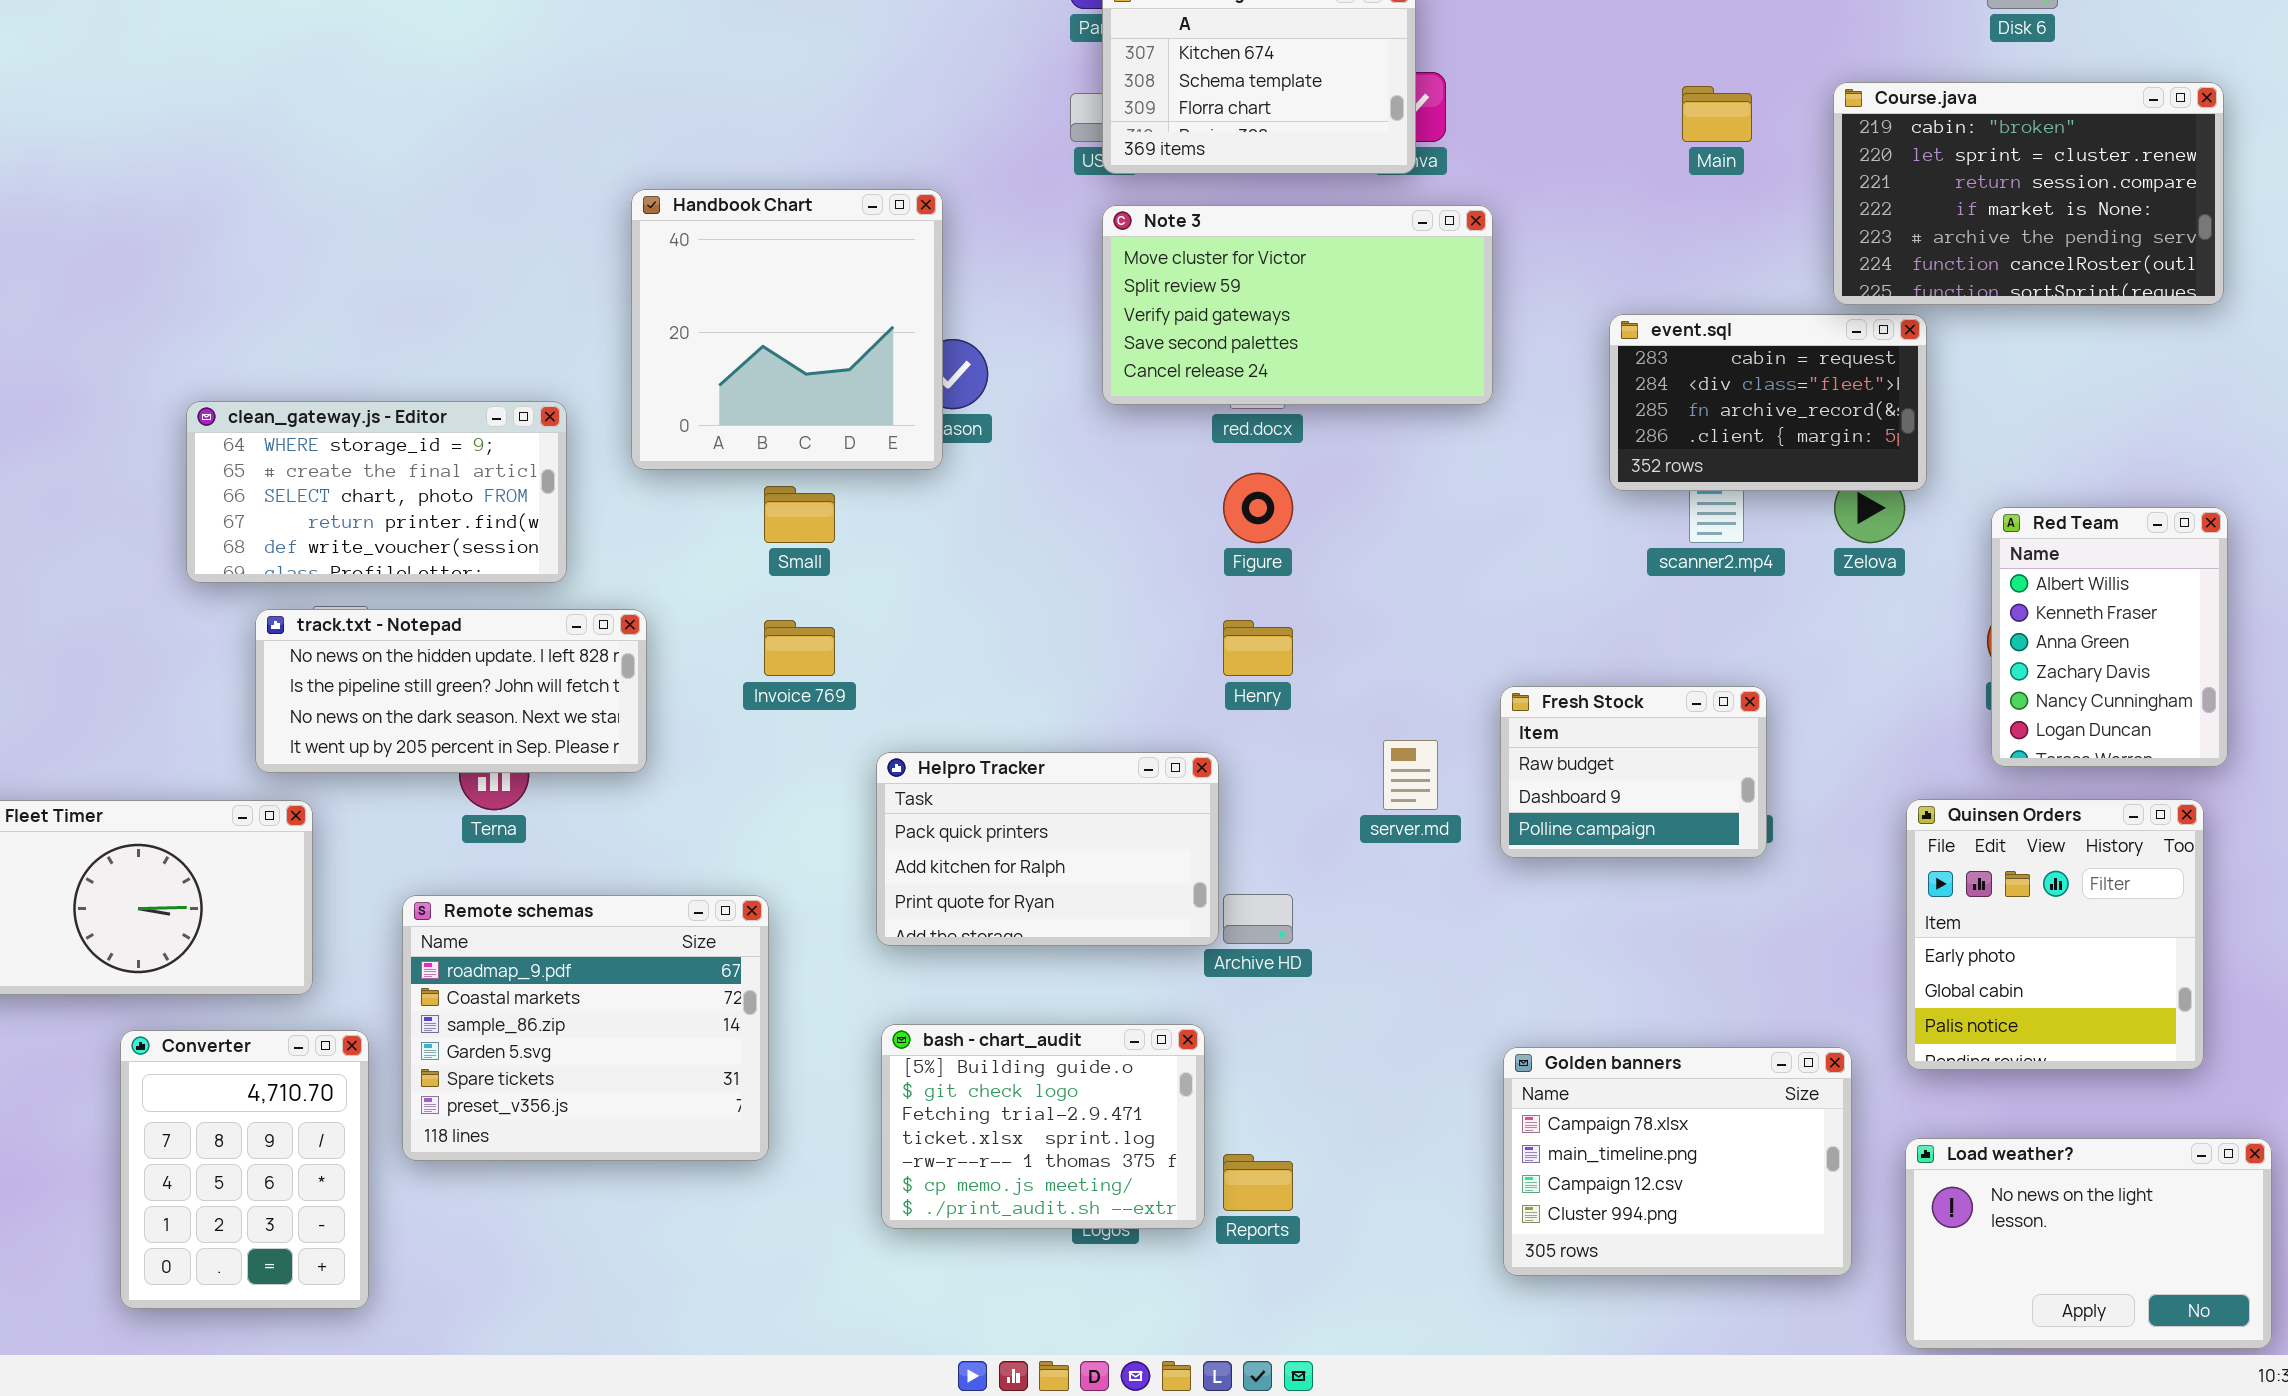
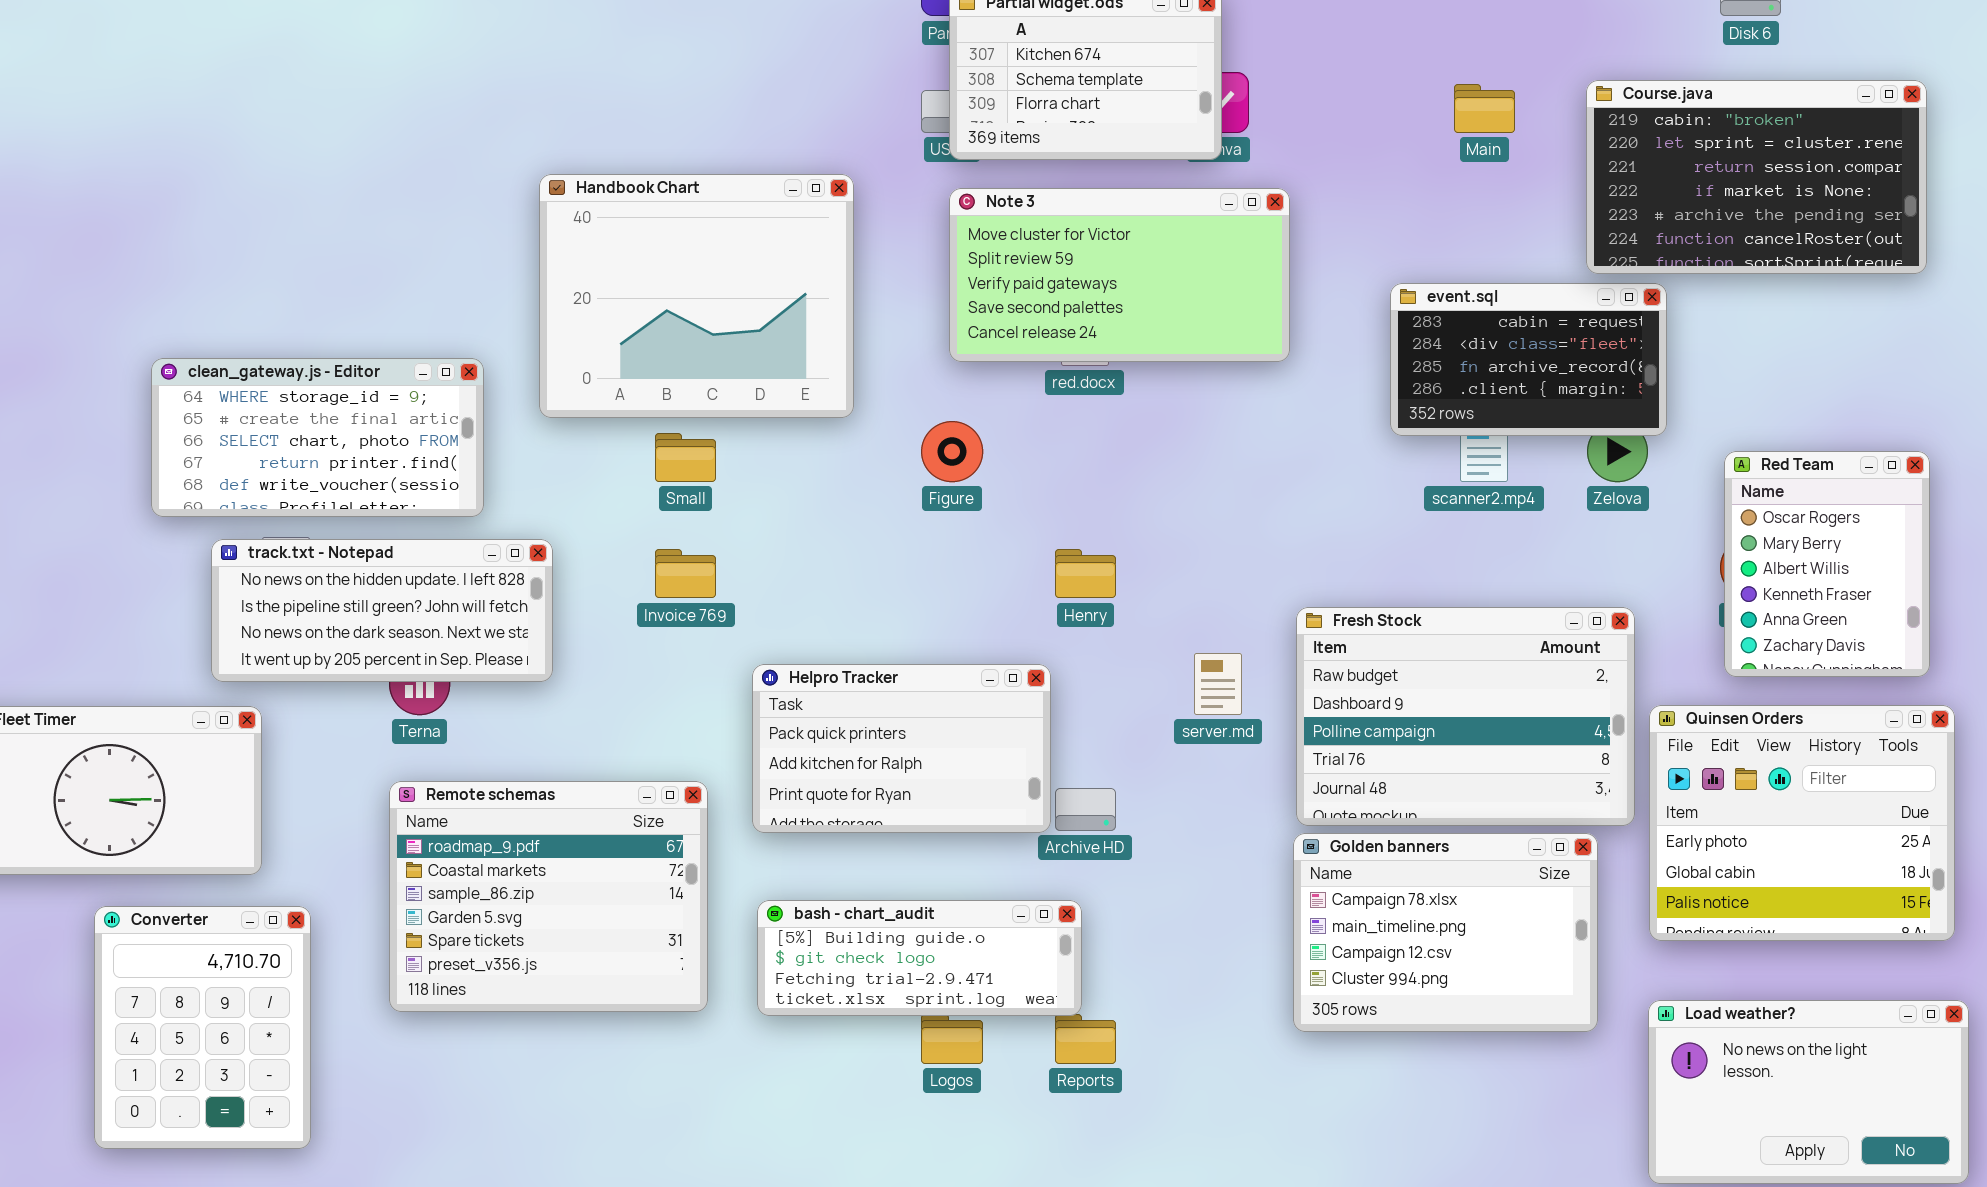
Handbook Chart: [631,189,943,470] -> [539,174,854,418], resized
Figure: [1223,473,1293,543] -> [921,421,983,482], moved
Red Team: [1991,507,2228,767] -> [1724,451,1930,677], scrolled up 2 rows
Fresh Stock: [1500,686,1767,858] -> [1296,607,1635,826], resized
Quinsen Orders: [1906,799,2204,1070] -> [1649,705,1955,941], resized
Remote schemas: [402,895,769,1161] -> [389,781,708,1012], moved
bash - chart_audit: [881,1024,1205,1229] -> [757,900,1082,1016], resized
Golden banners: [1503,1047,1852,1276] -> [1293,833,1598,1032], moved

